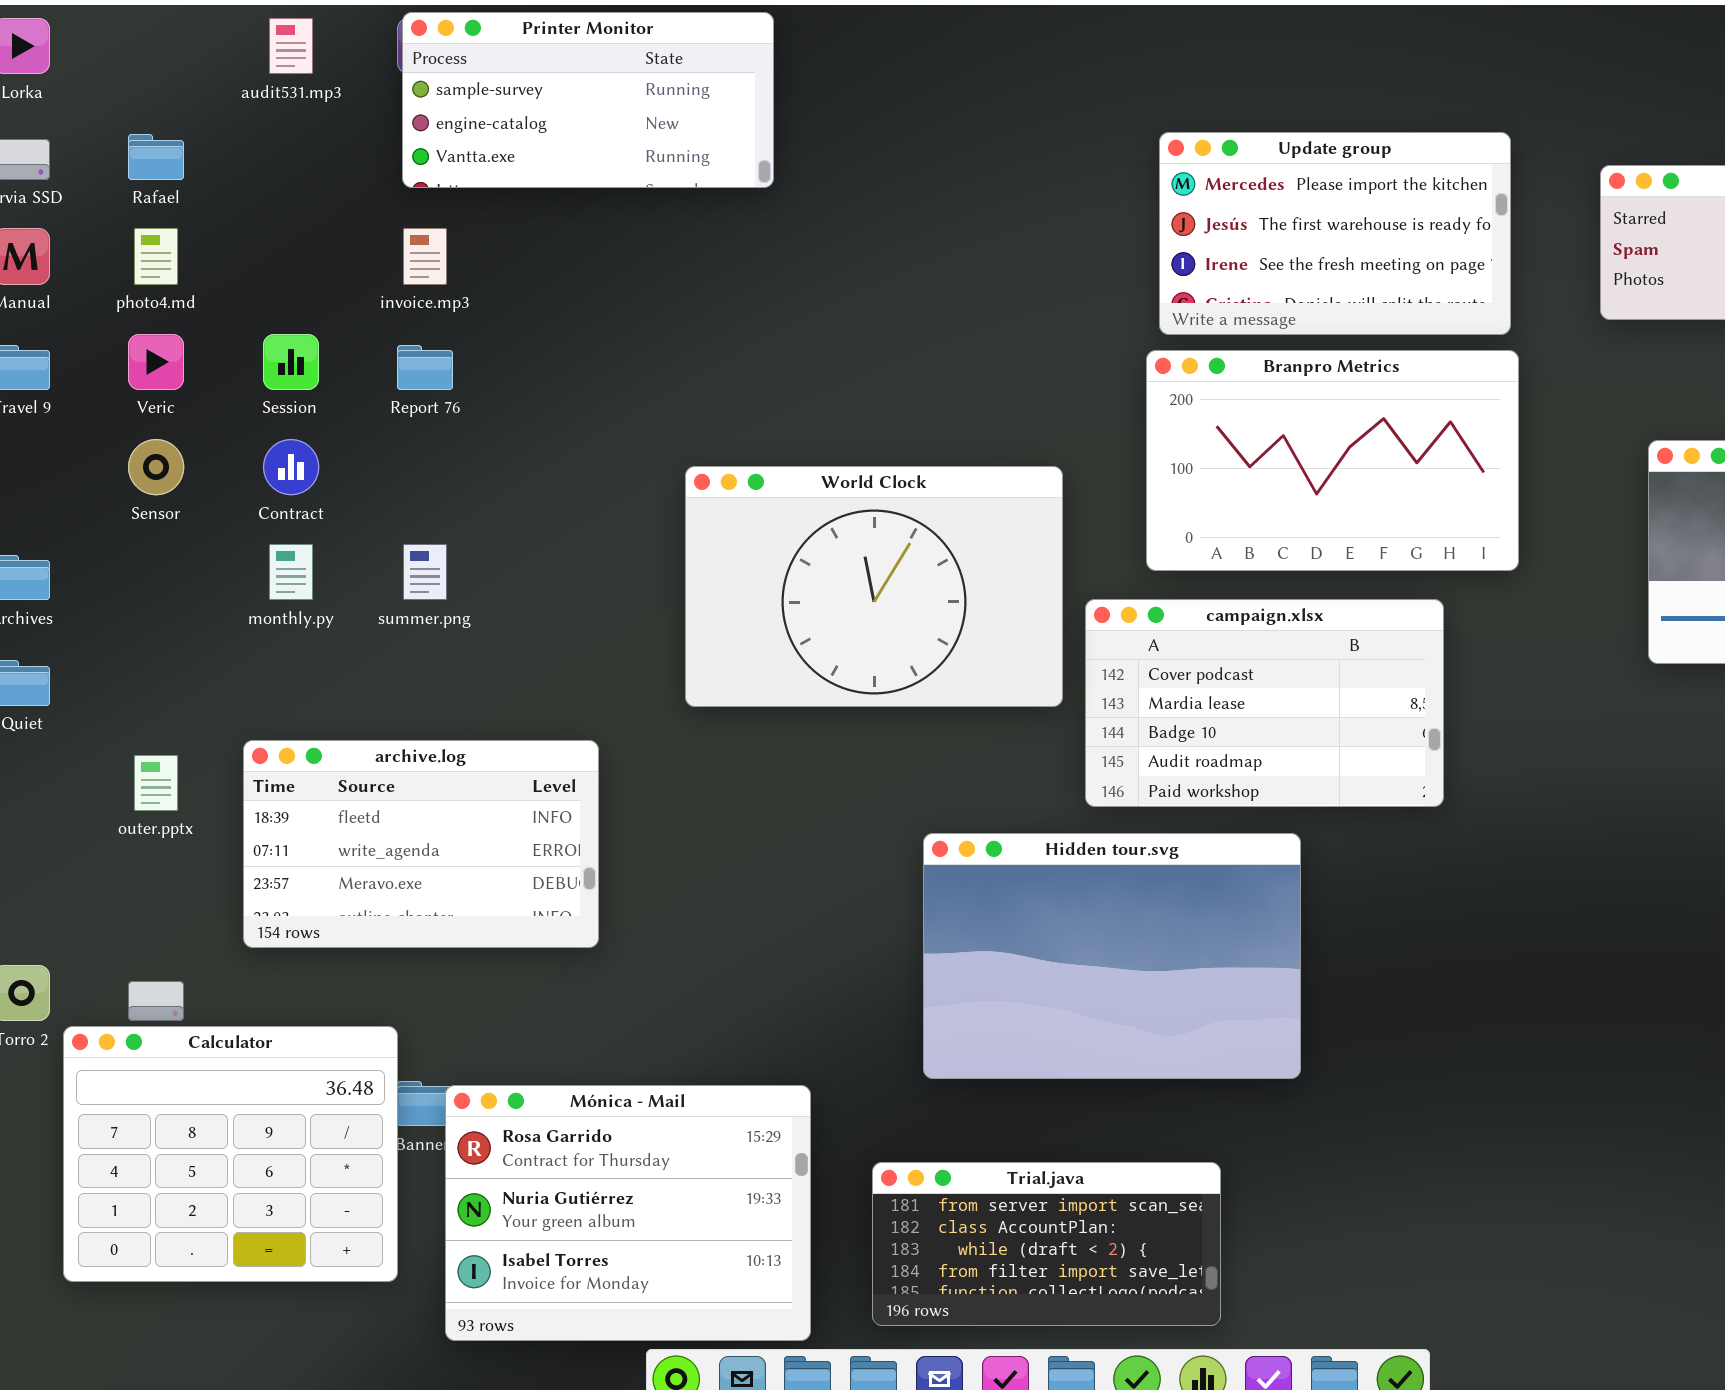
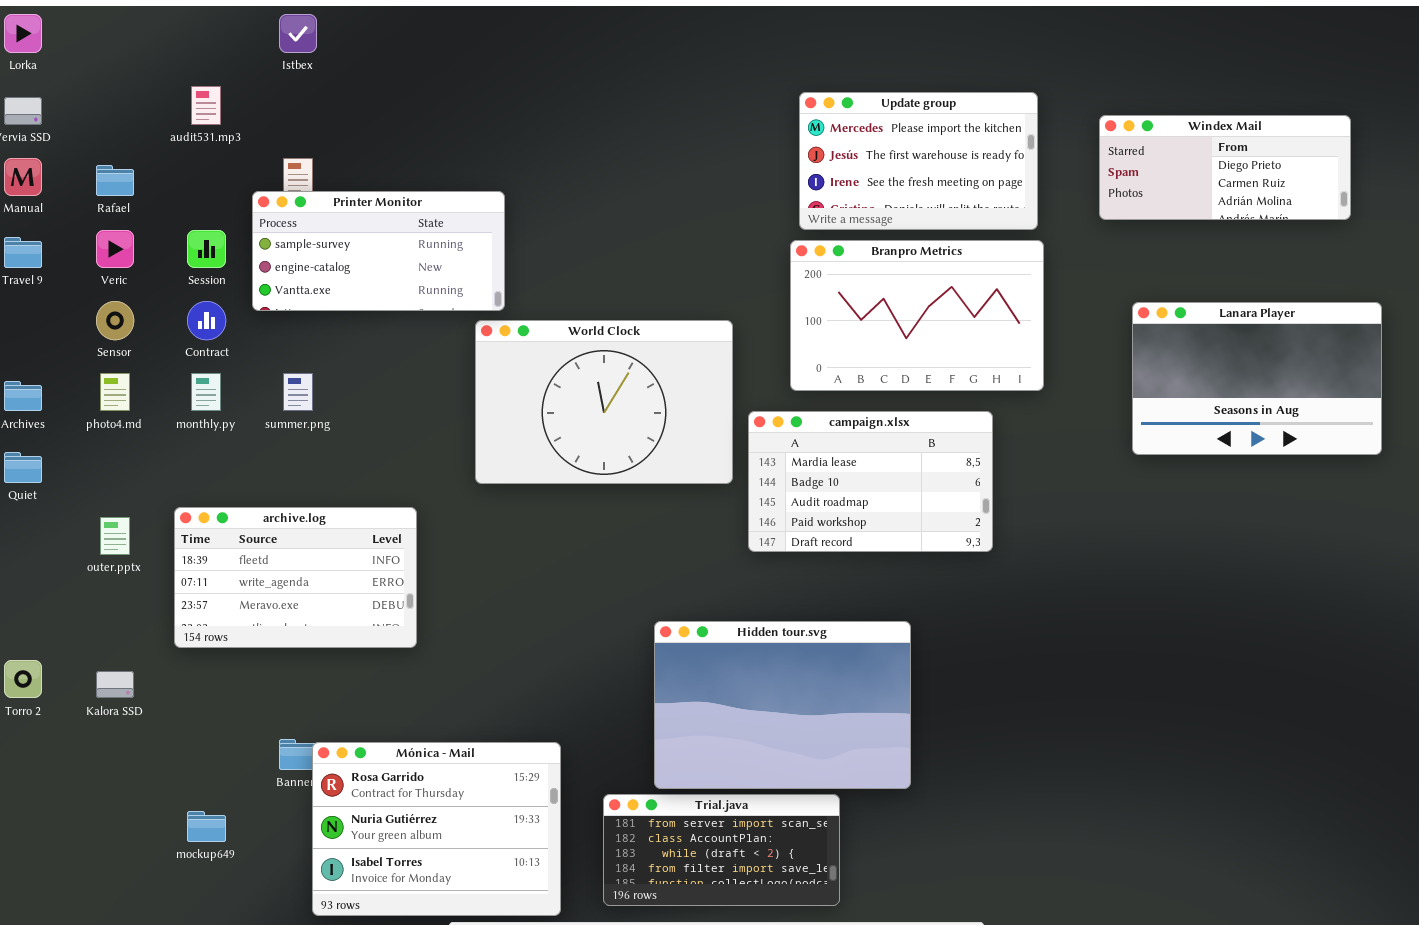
Printer Monitor: [402,12,774,188] -> [252,191,505,311], moved
audit531.mp3: [269,18,313,74] -> [191,86,221,125], moved
Rafael: [128,134,184,180] -> [96,165,134,196], moved
photo4.md: [134,228,178,285] -> [100,373,130,411], moved
campaign.xlsx: [1085,599,1444,807] -> [748,411,993,552], scrolled down 1 row
Hidden tour.svg: [923,833,1301,1079] -> [654,621,911,789], moved
Calculator: [63,1026,398,1282] -> none, closed

